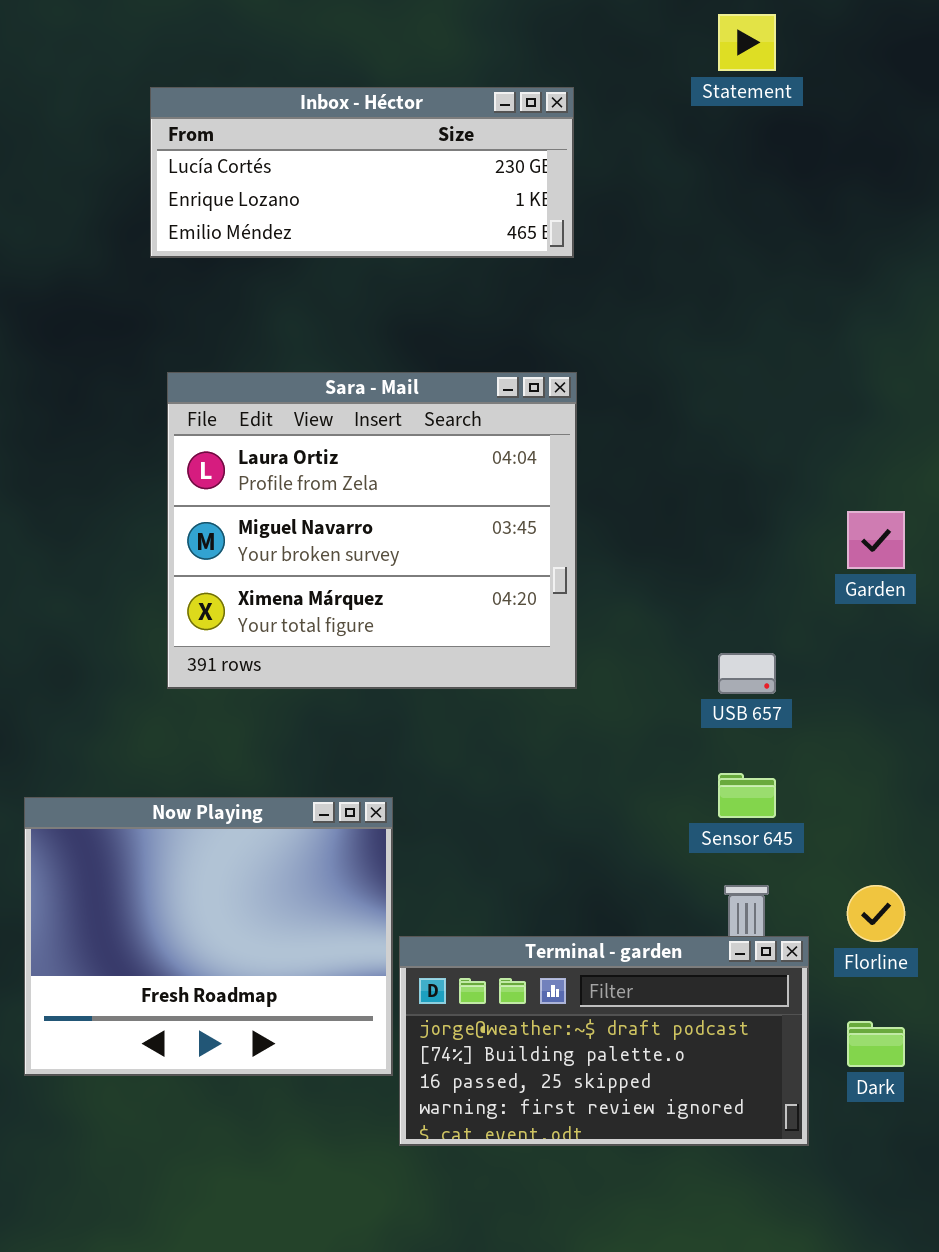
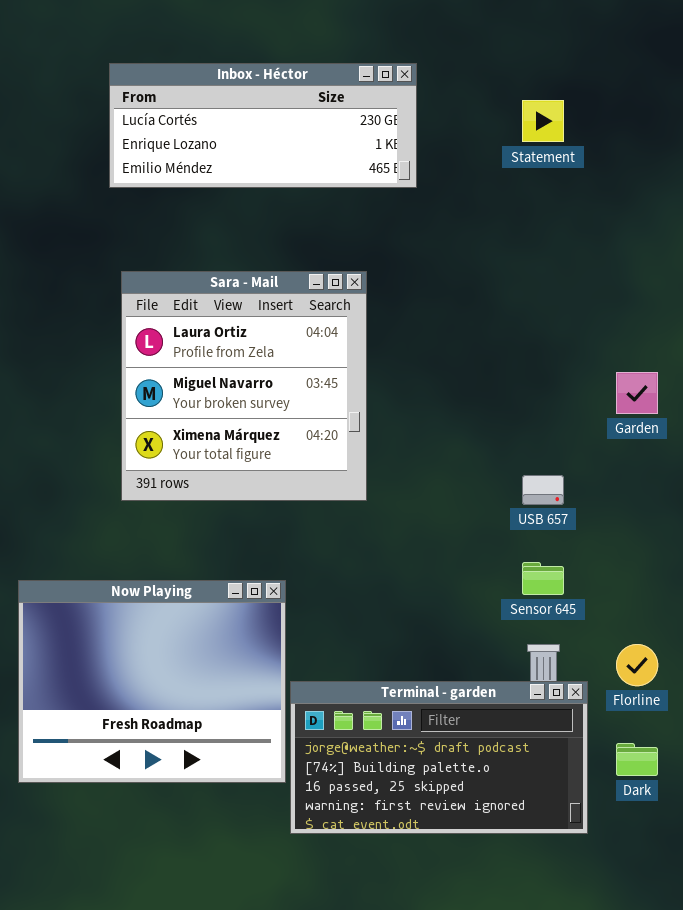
Statement: [718,14,776,71] -> [522,100,564,142], moved
Sara - Mail: [167,372,577,689] -> [121,271,367,501], resized

